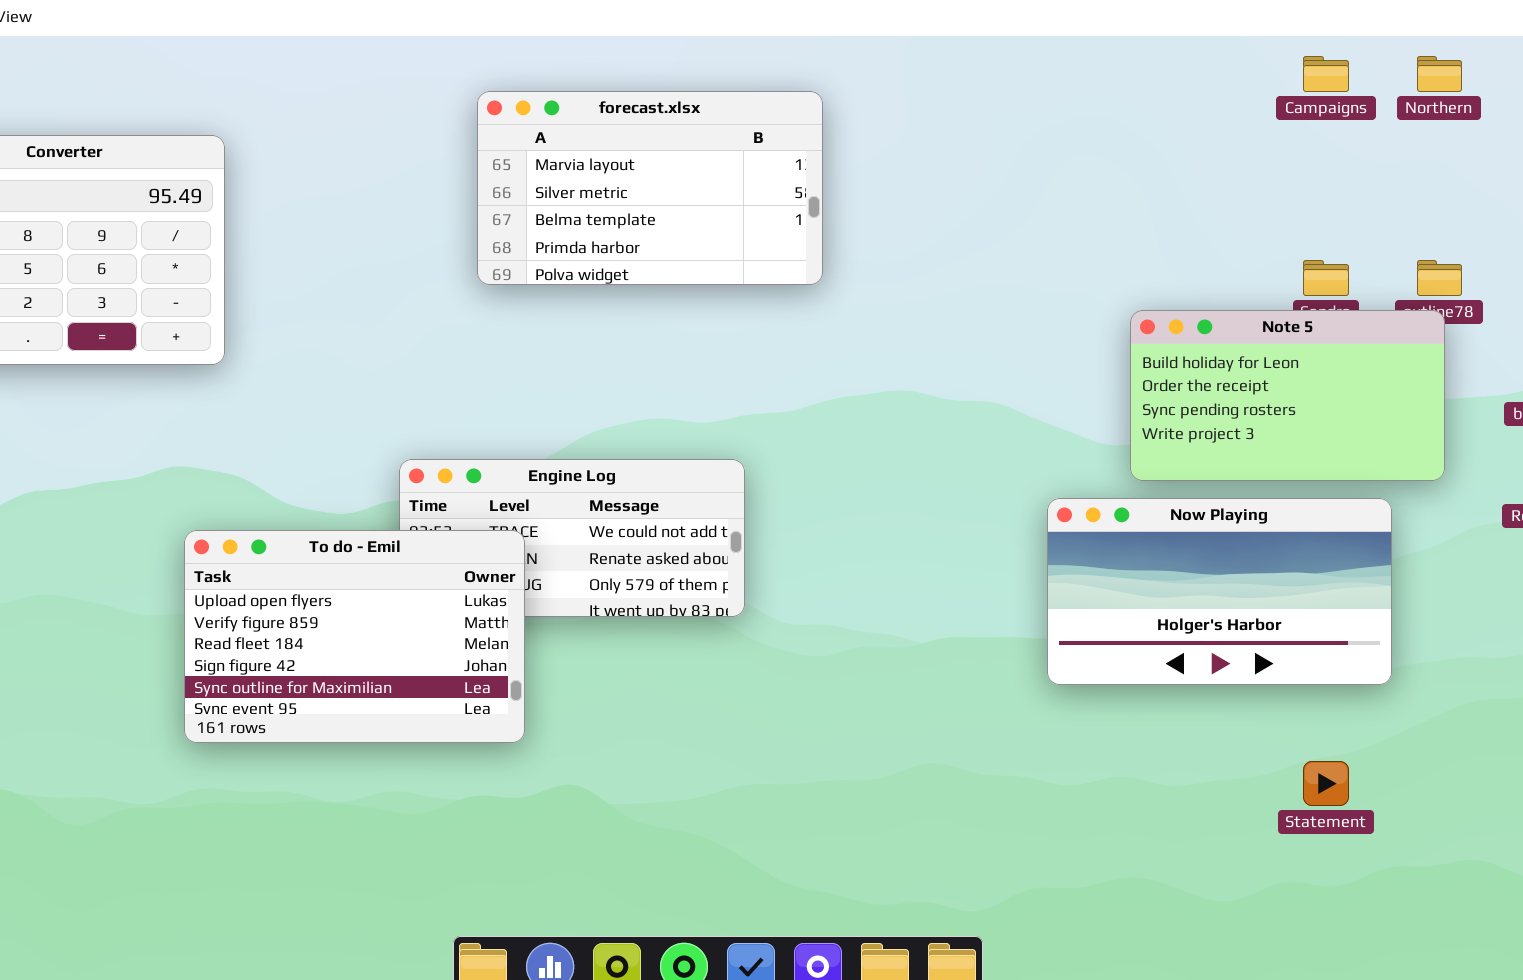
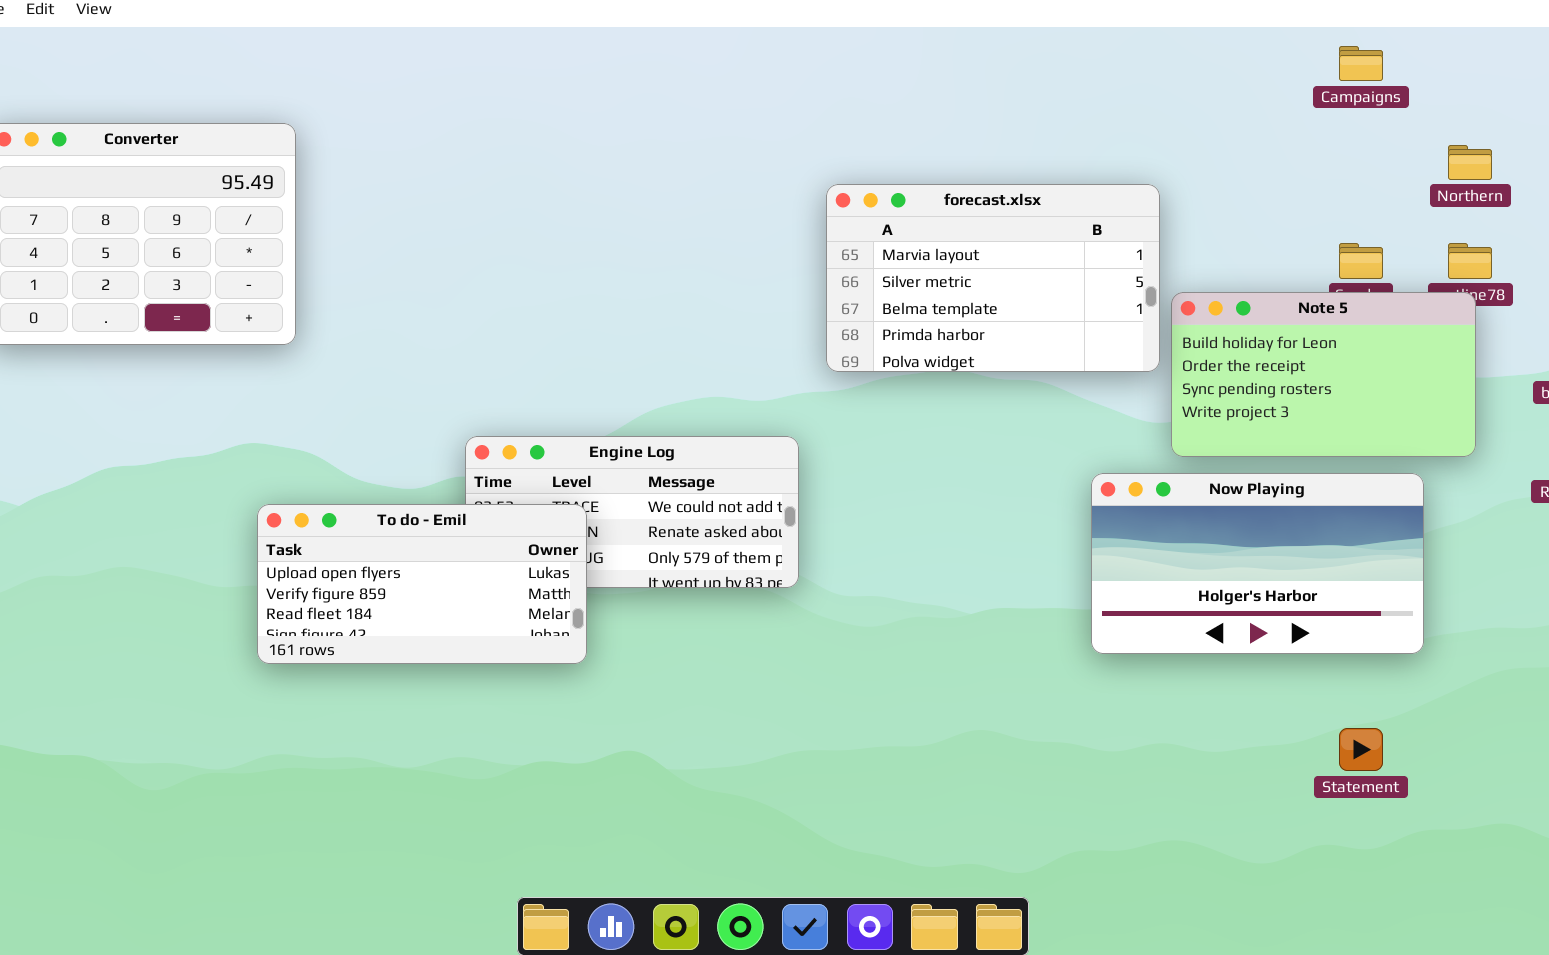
Northern: [1417,56,1462,92] -> [1448,145,1492,180], moved
forecast.xlsx: [477,91,823,285] -> [826,184,1160,372], moved
To do - Emil: [184,530,525,743] -> [257,504,587,664], resized

